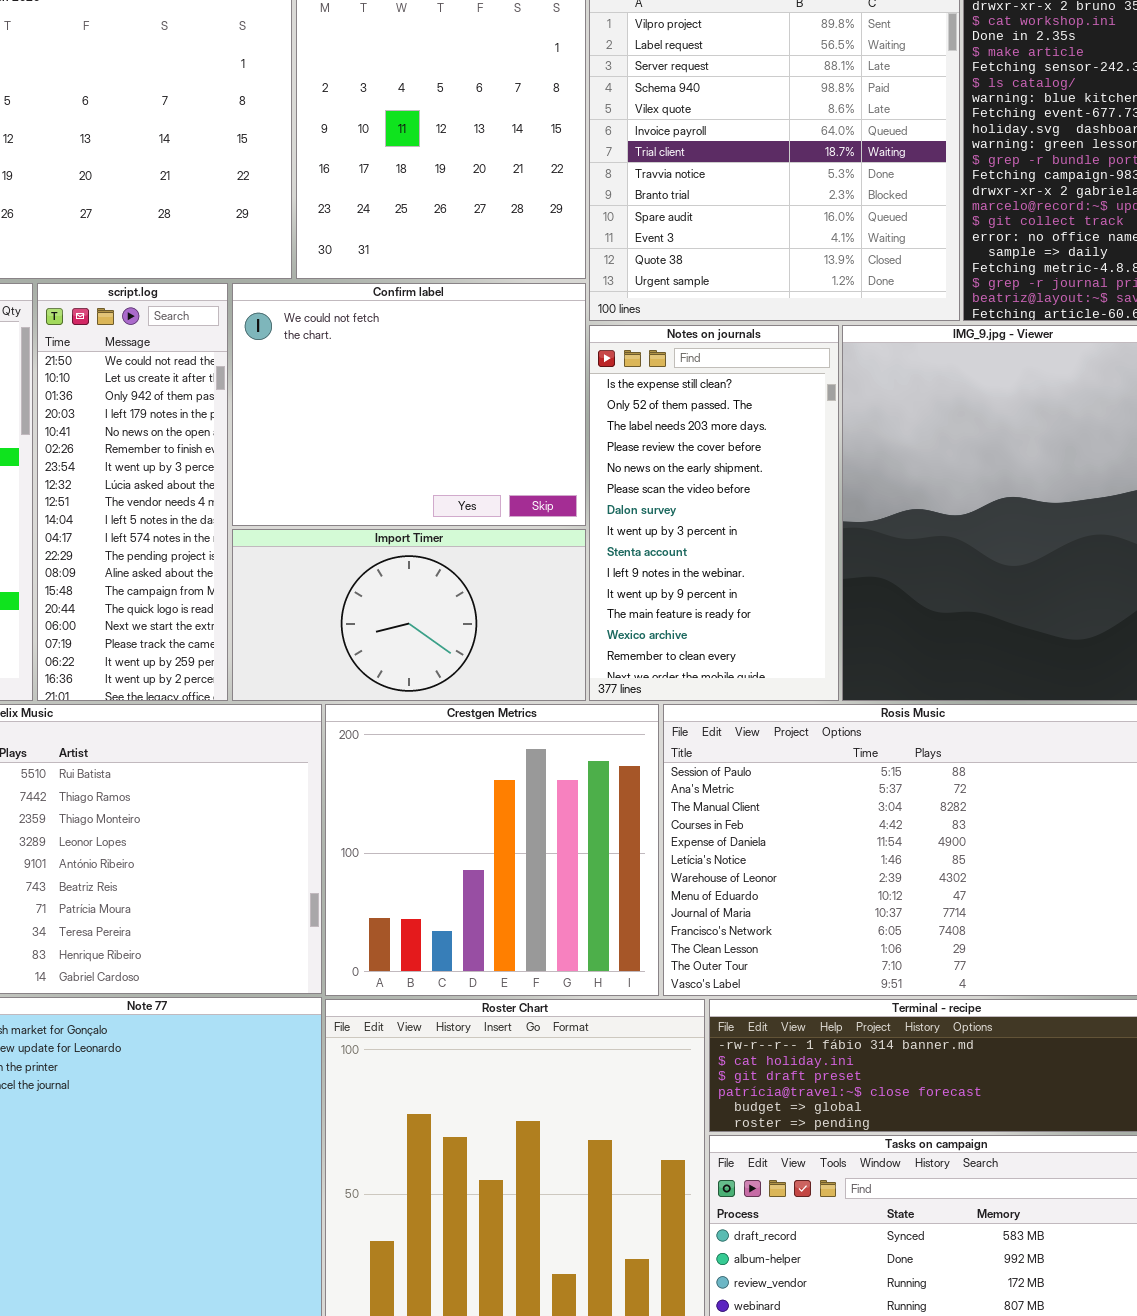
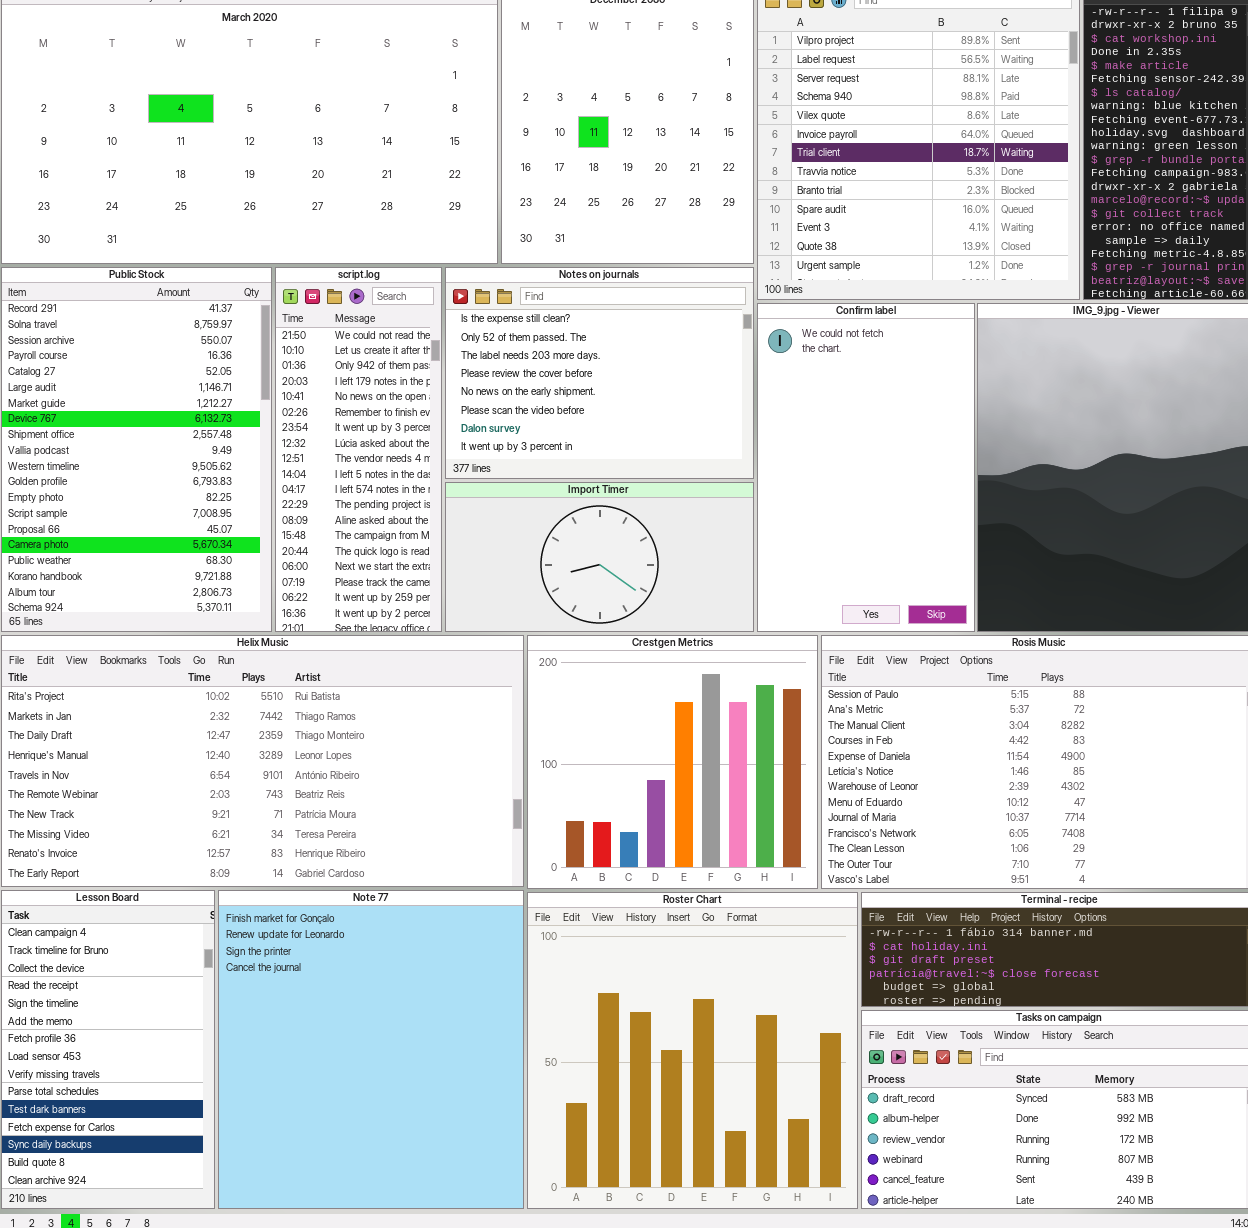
Confirm label: [232,283,586,526] -> [757,303,975,632], moved, resized
Notes on journals: [589,325,839,701] -> [445,267,754,479], moved, resized

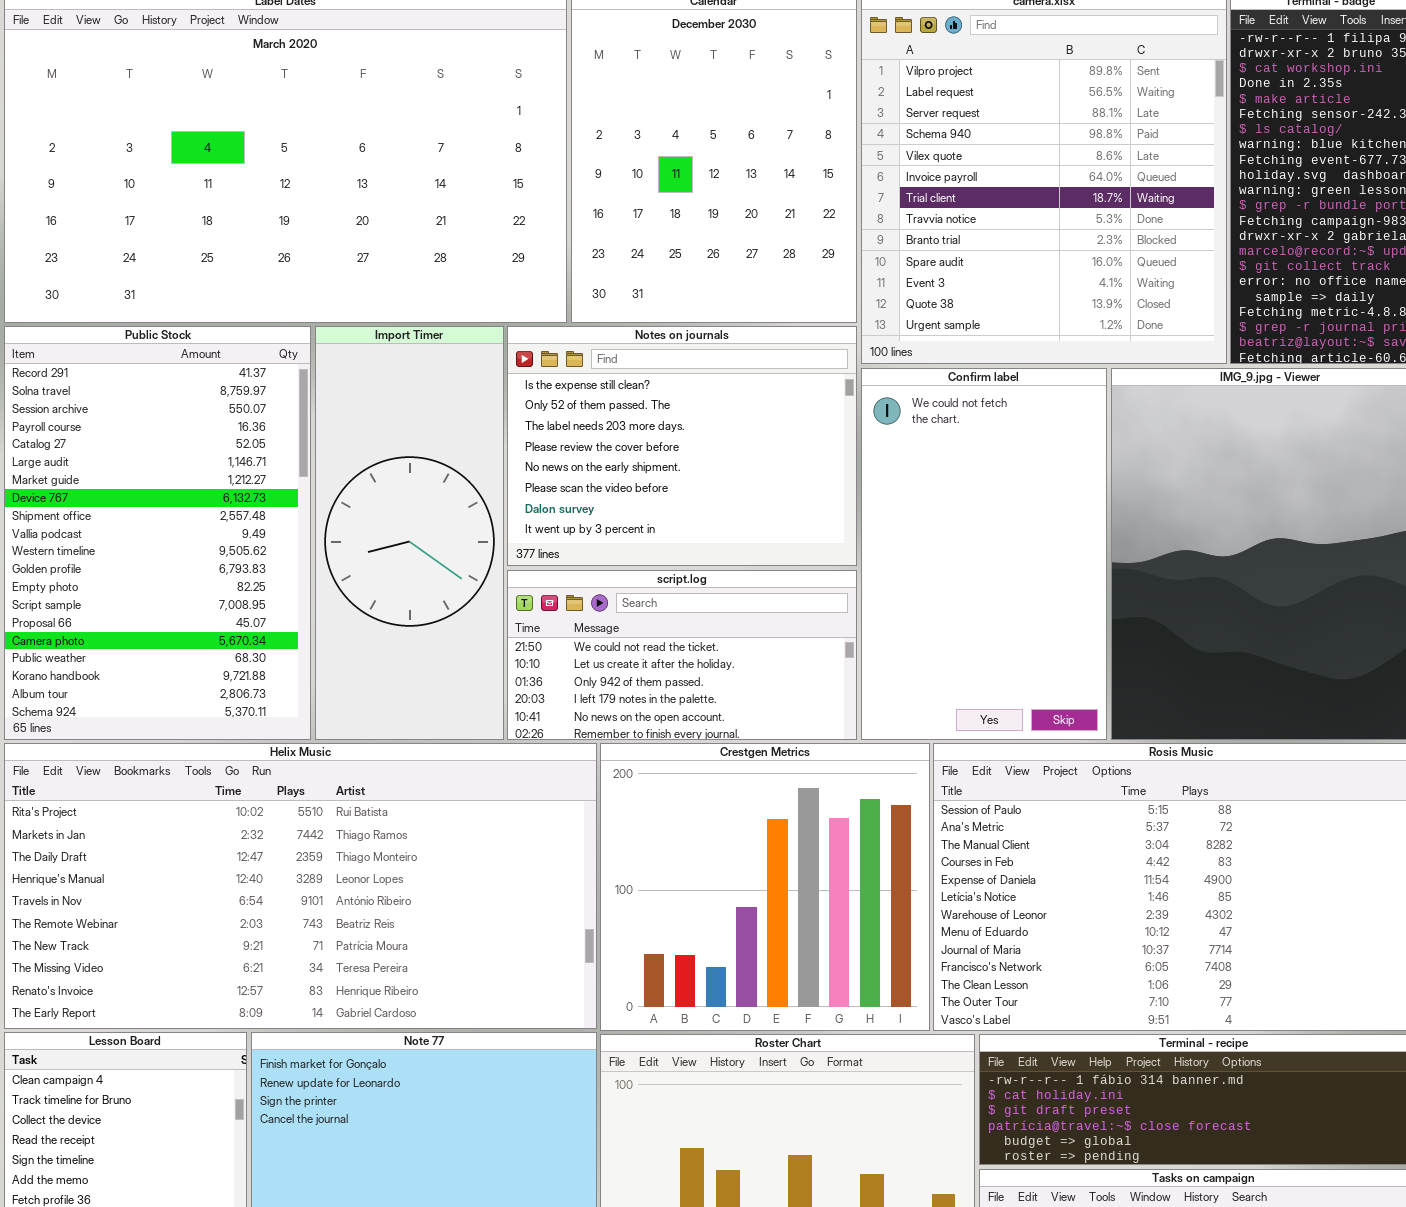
script.log: [275,267,442,632] -> [507,570,857,740], moved, resized
Import Timer: [445,482,754,632] -> [315,326,504,740], moved, resized

